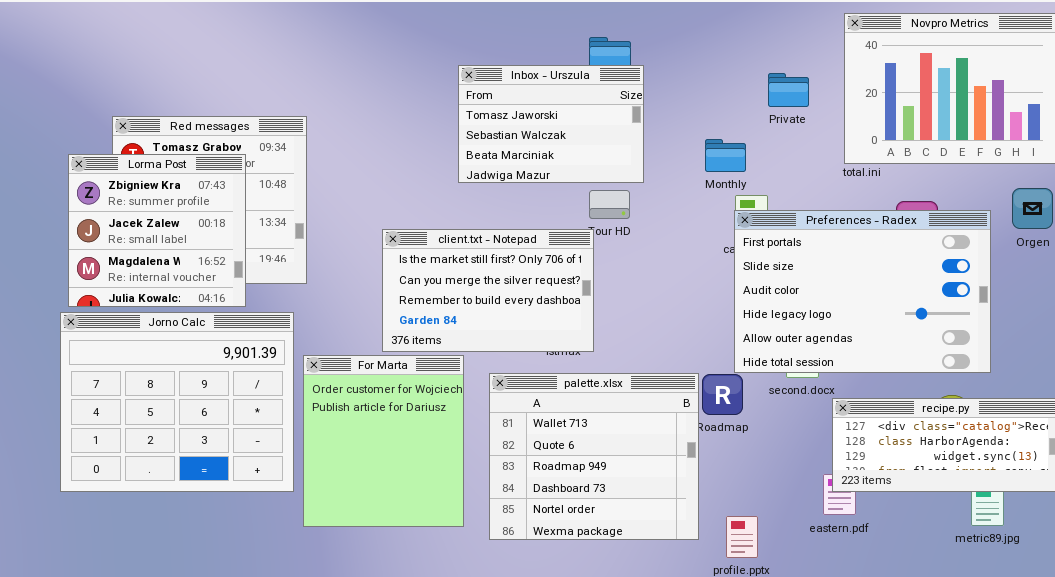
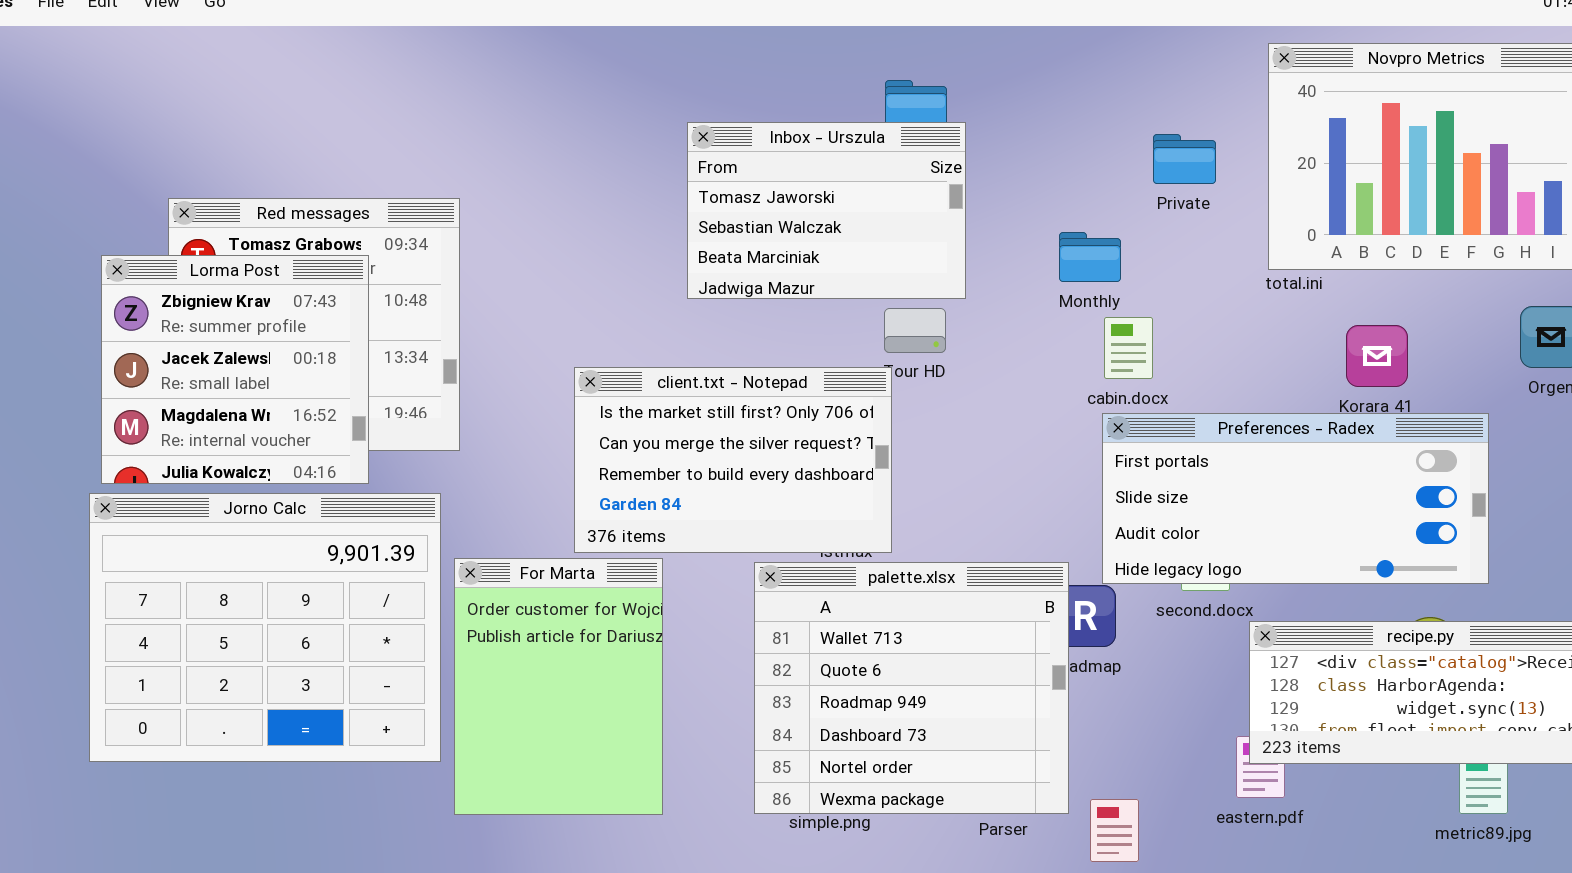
Preferences - Radex: [734,210,991,373] -> [1102,413,1489,584], resized
For Marta: [303,355,464,527] -> [454,558,663,815], resized
palette.xlsx: [489,373,699,540] -> [754,562,1069,814], moved

